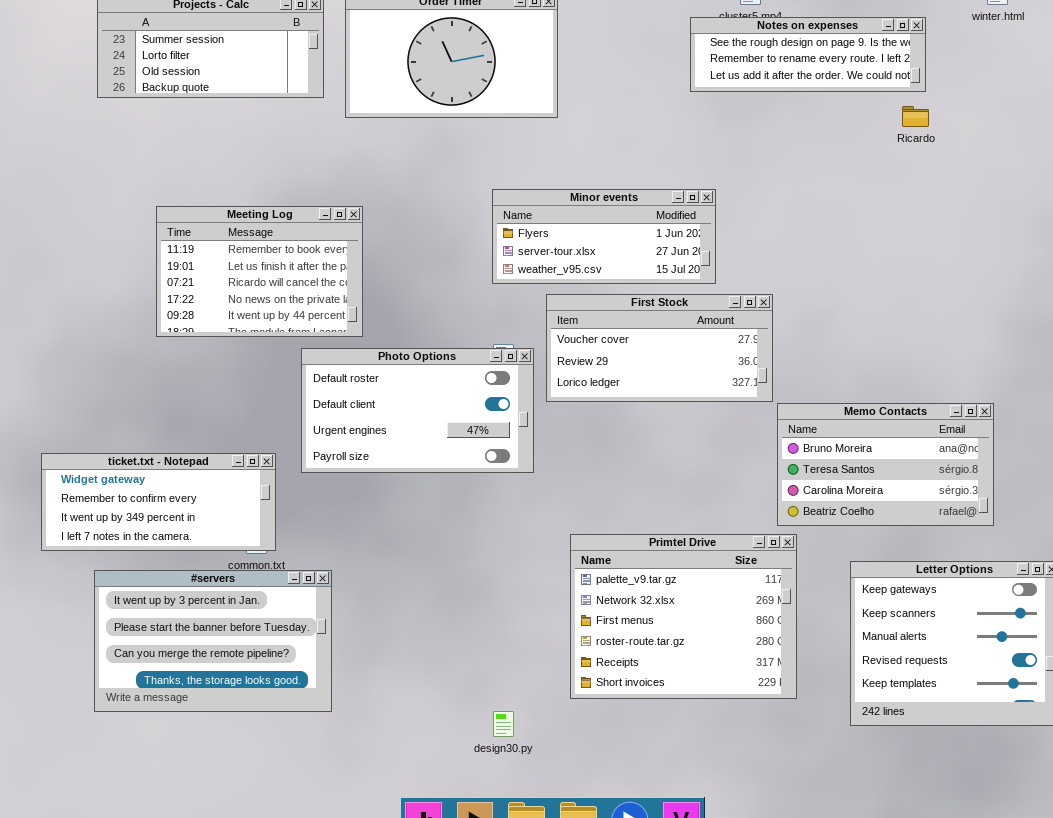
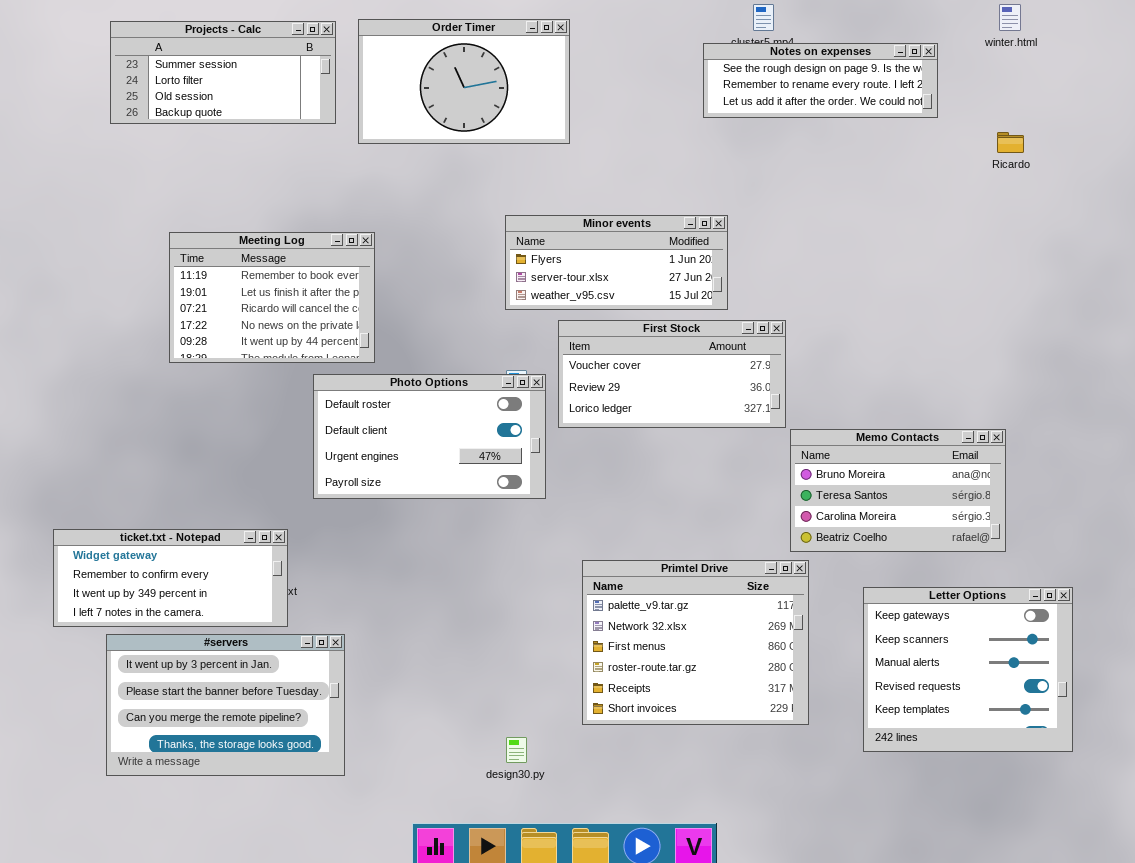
Ricardo: [902,106,929,127] -> [997,132,1024,153], moved
ticket.txt - Notepad: [41,453,276,551] -> [53,529,288,627], moved
#servers: [94,570,332,712] -> [106,634,345,776], moved

